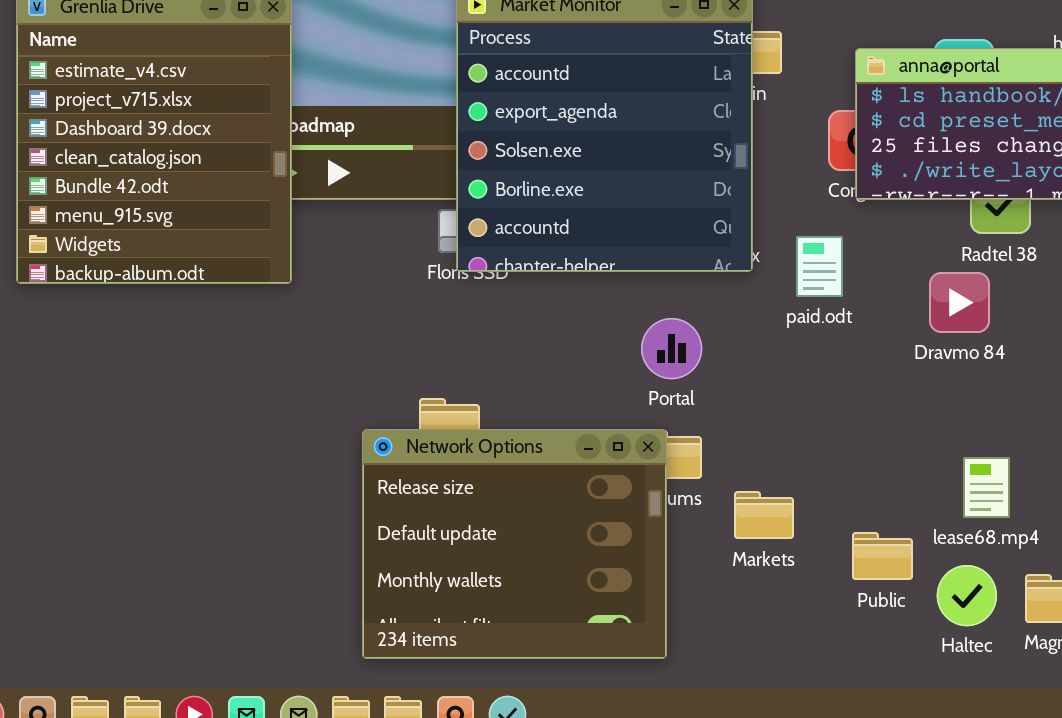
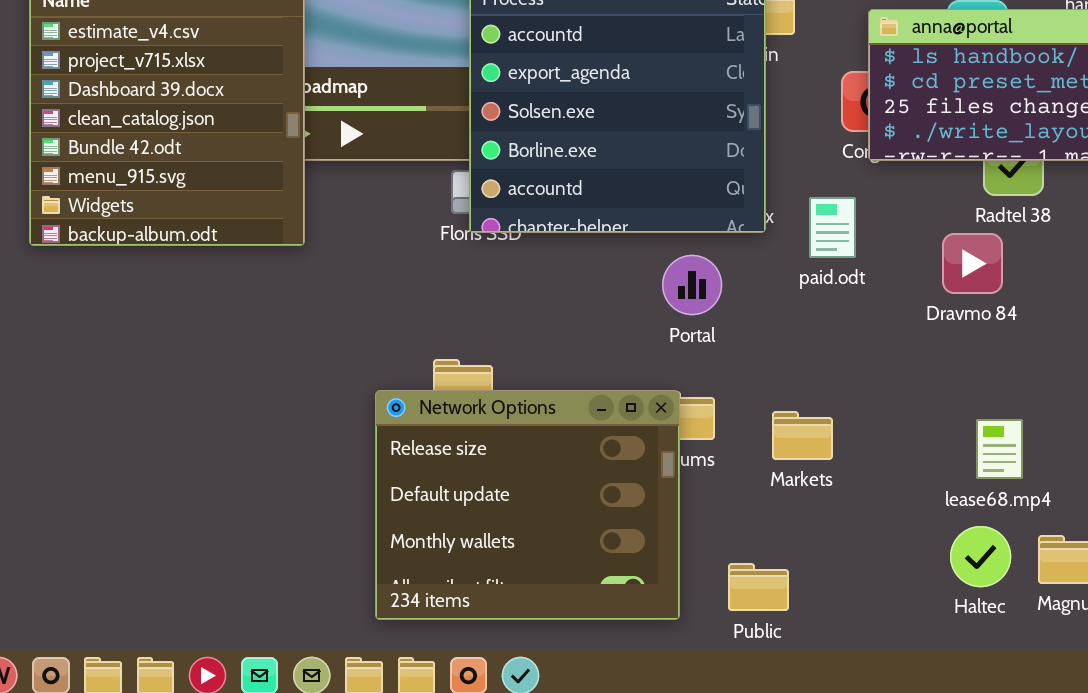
Portal: [641,318,702,379] -> [662,255,722,315], moved
Markets: [734,491,794,539] -> [772,411,833,460], moved
Public: [852,532,913,580] -> [728,563,789,611], moved

